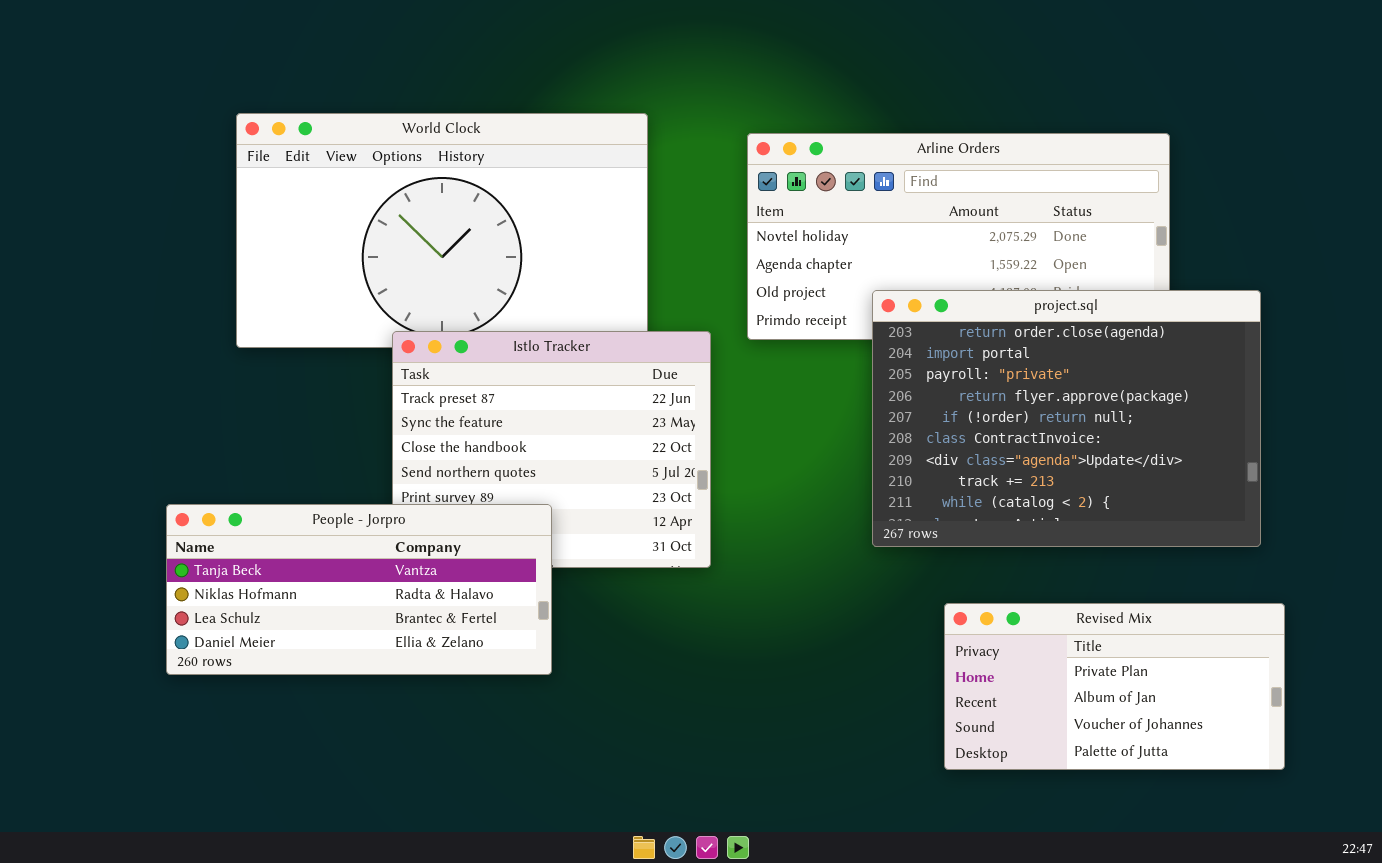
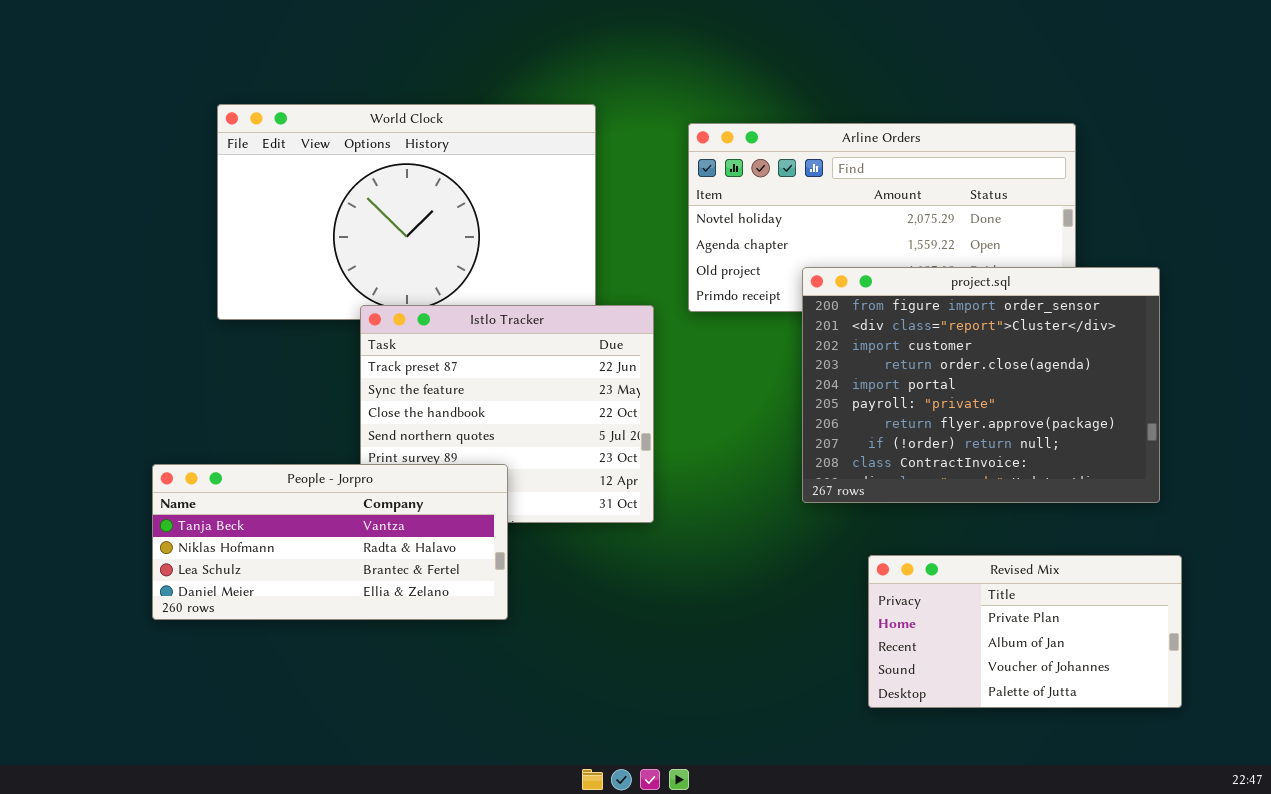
project.sql: [872,290,1261,547] -> [802,267,1160,503], scrolled up 3 rows

